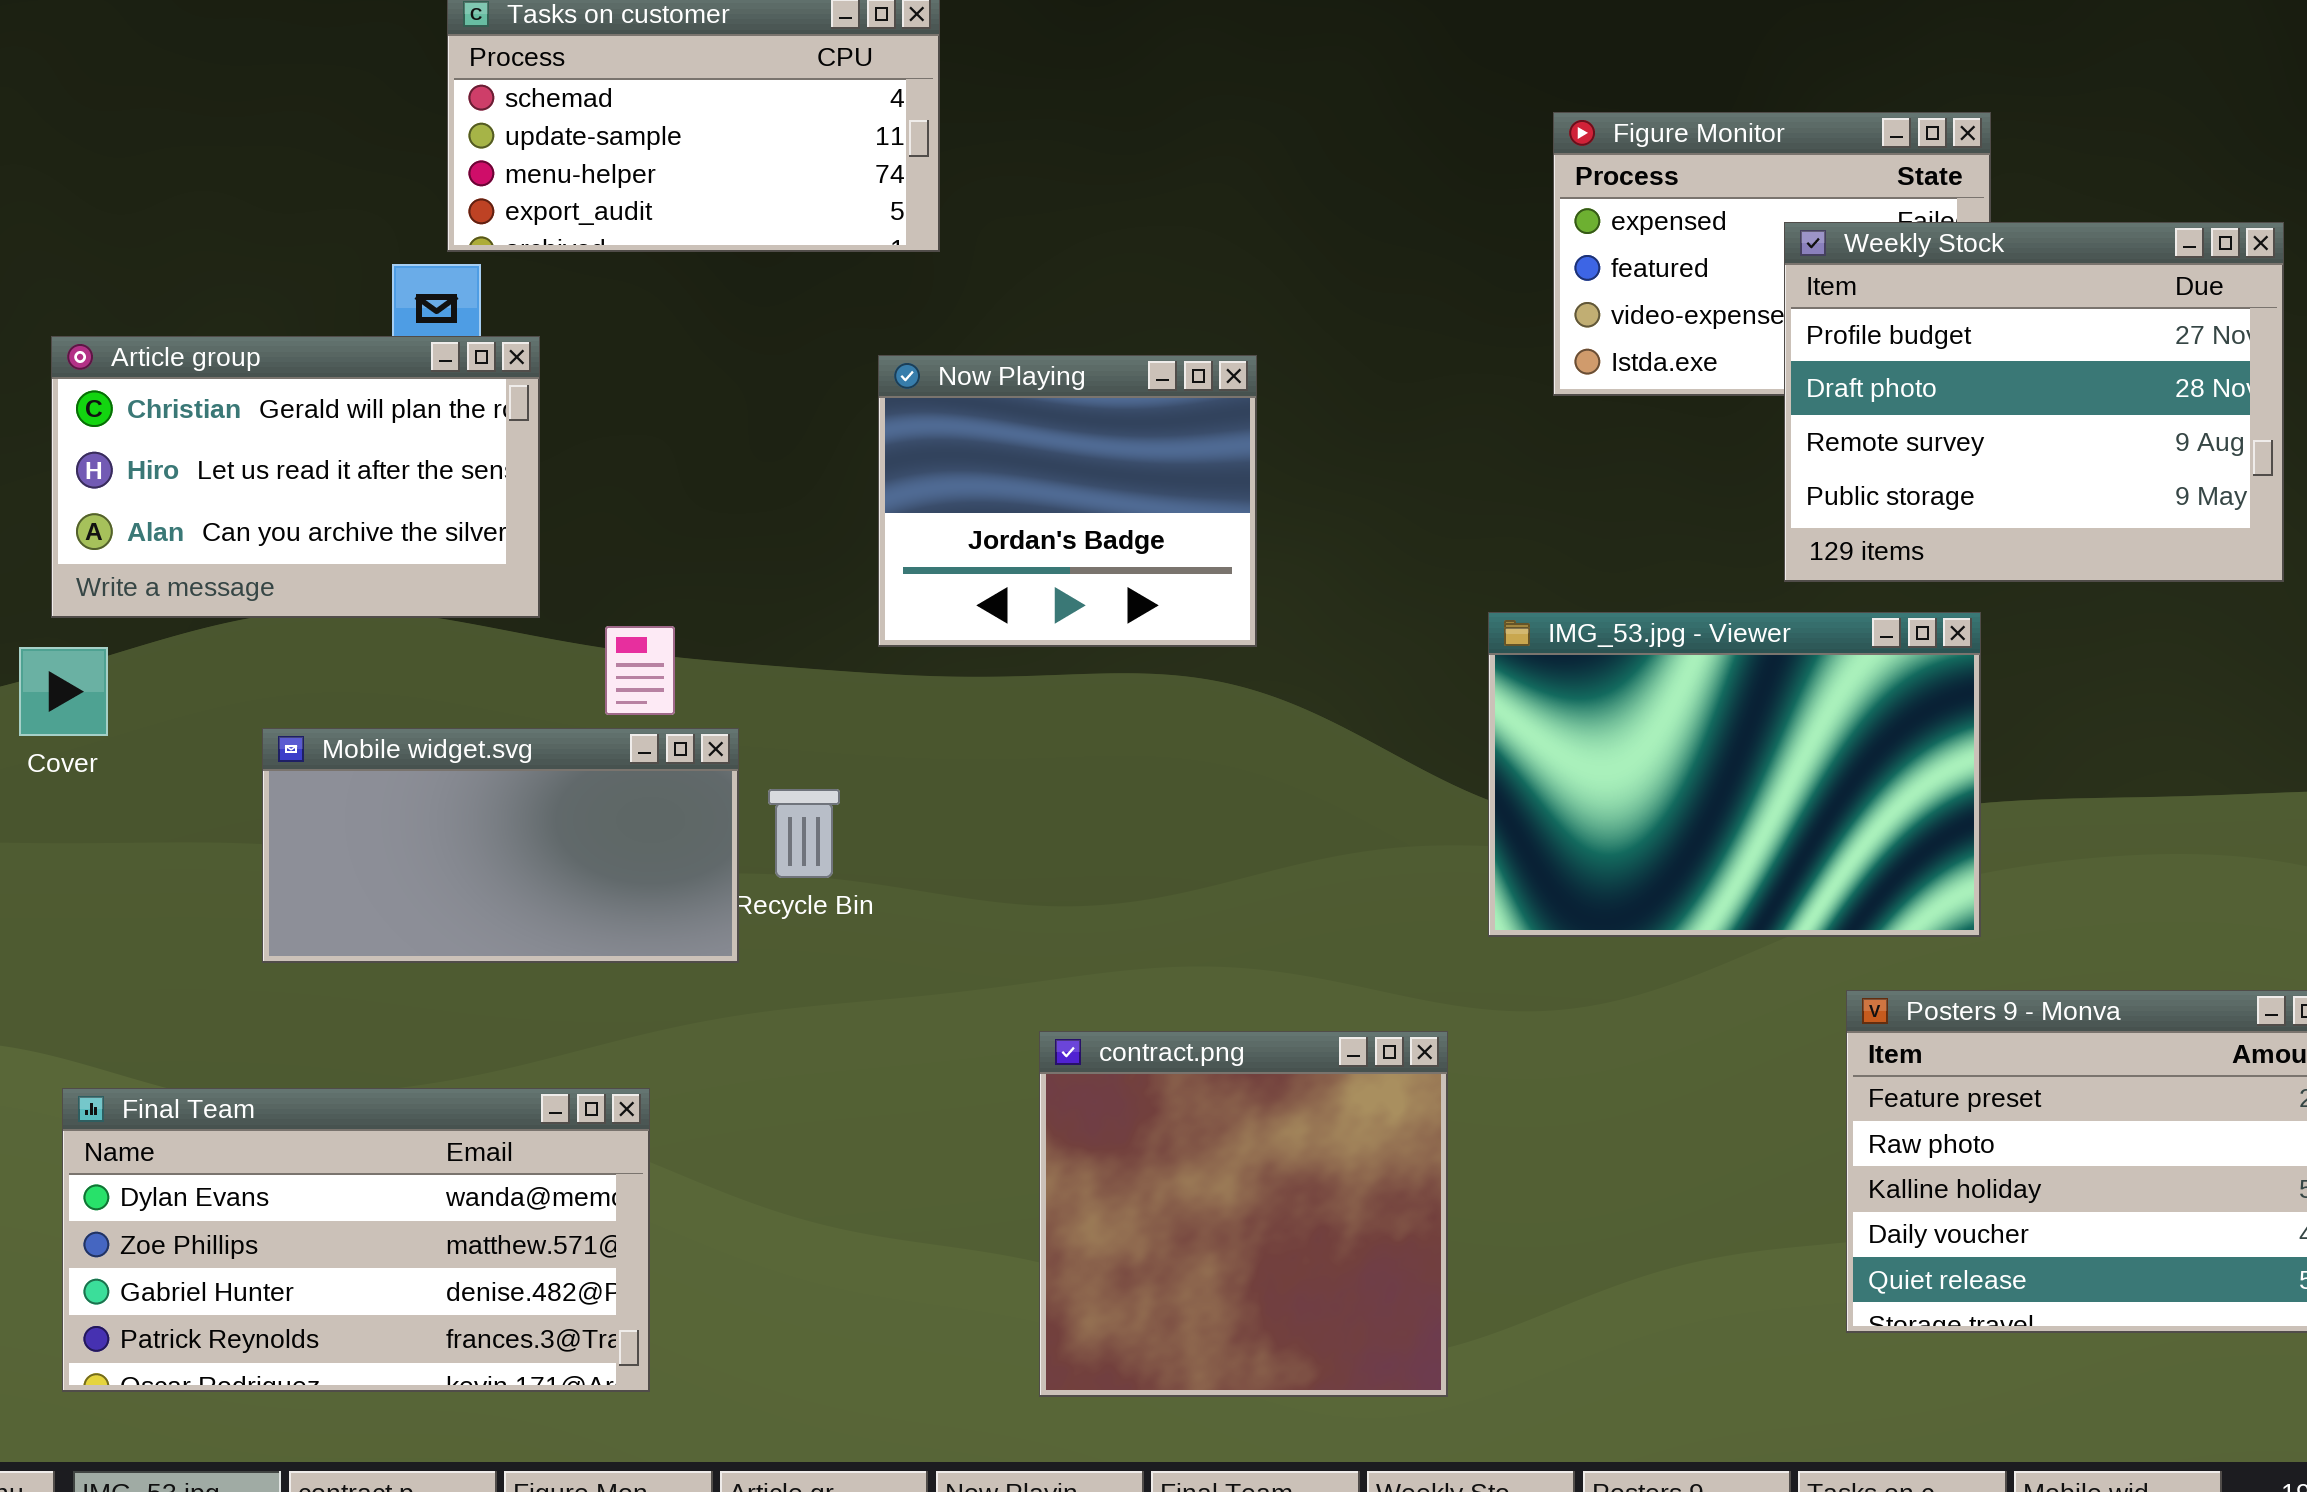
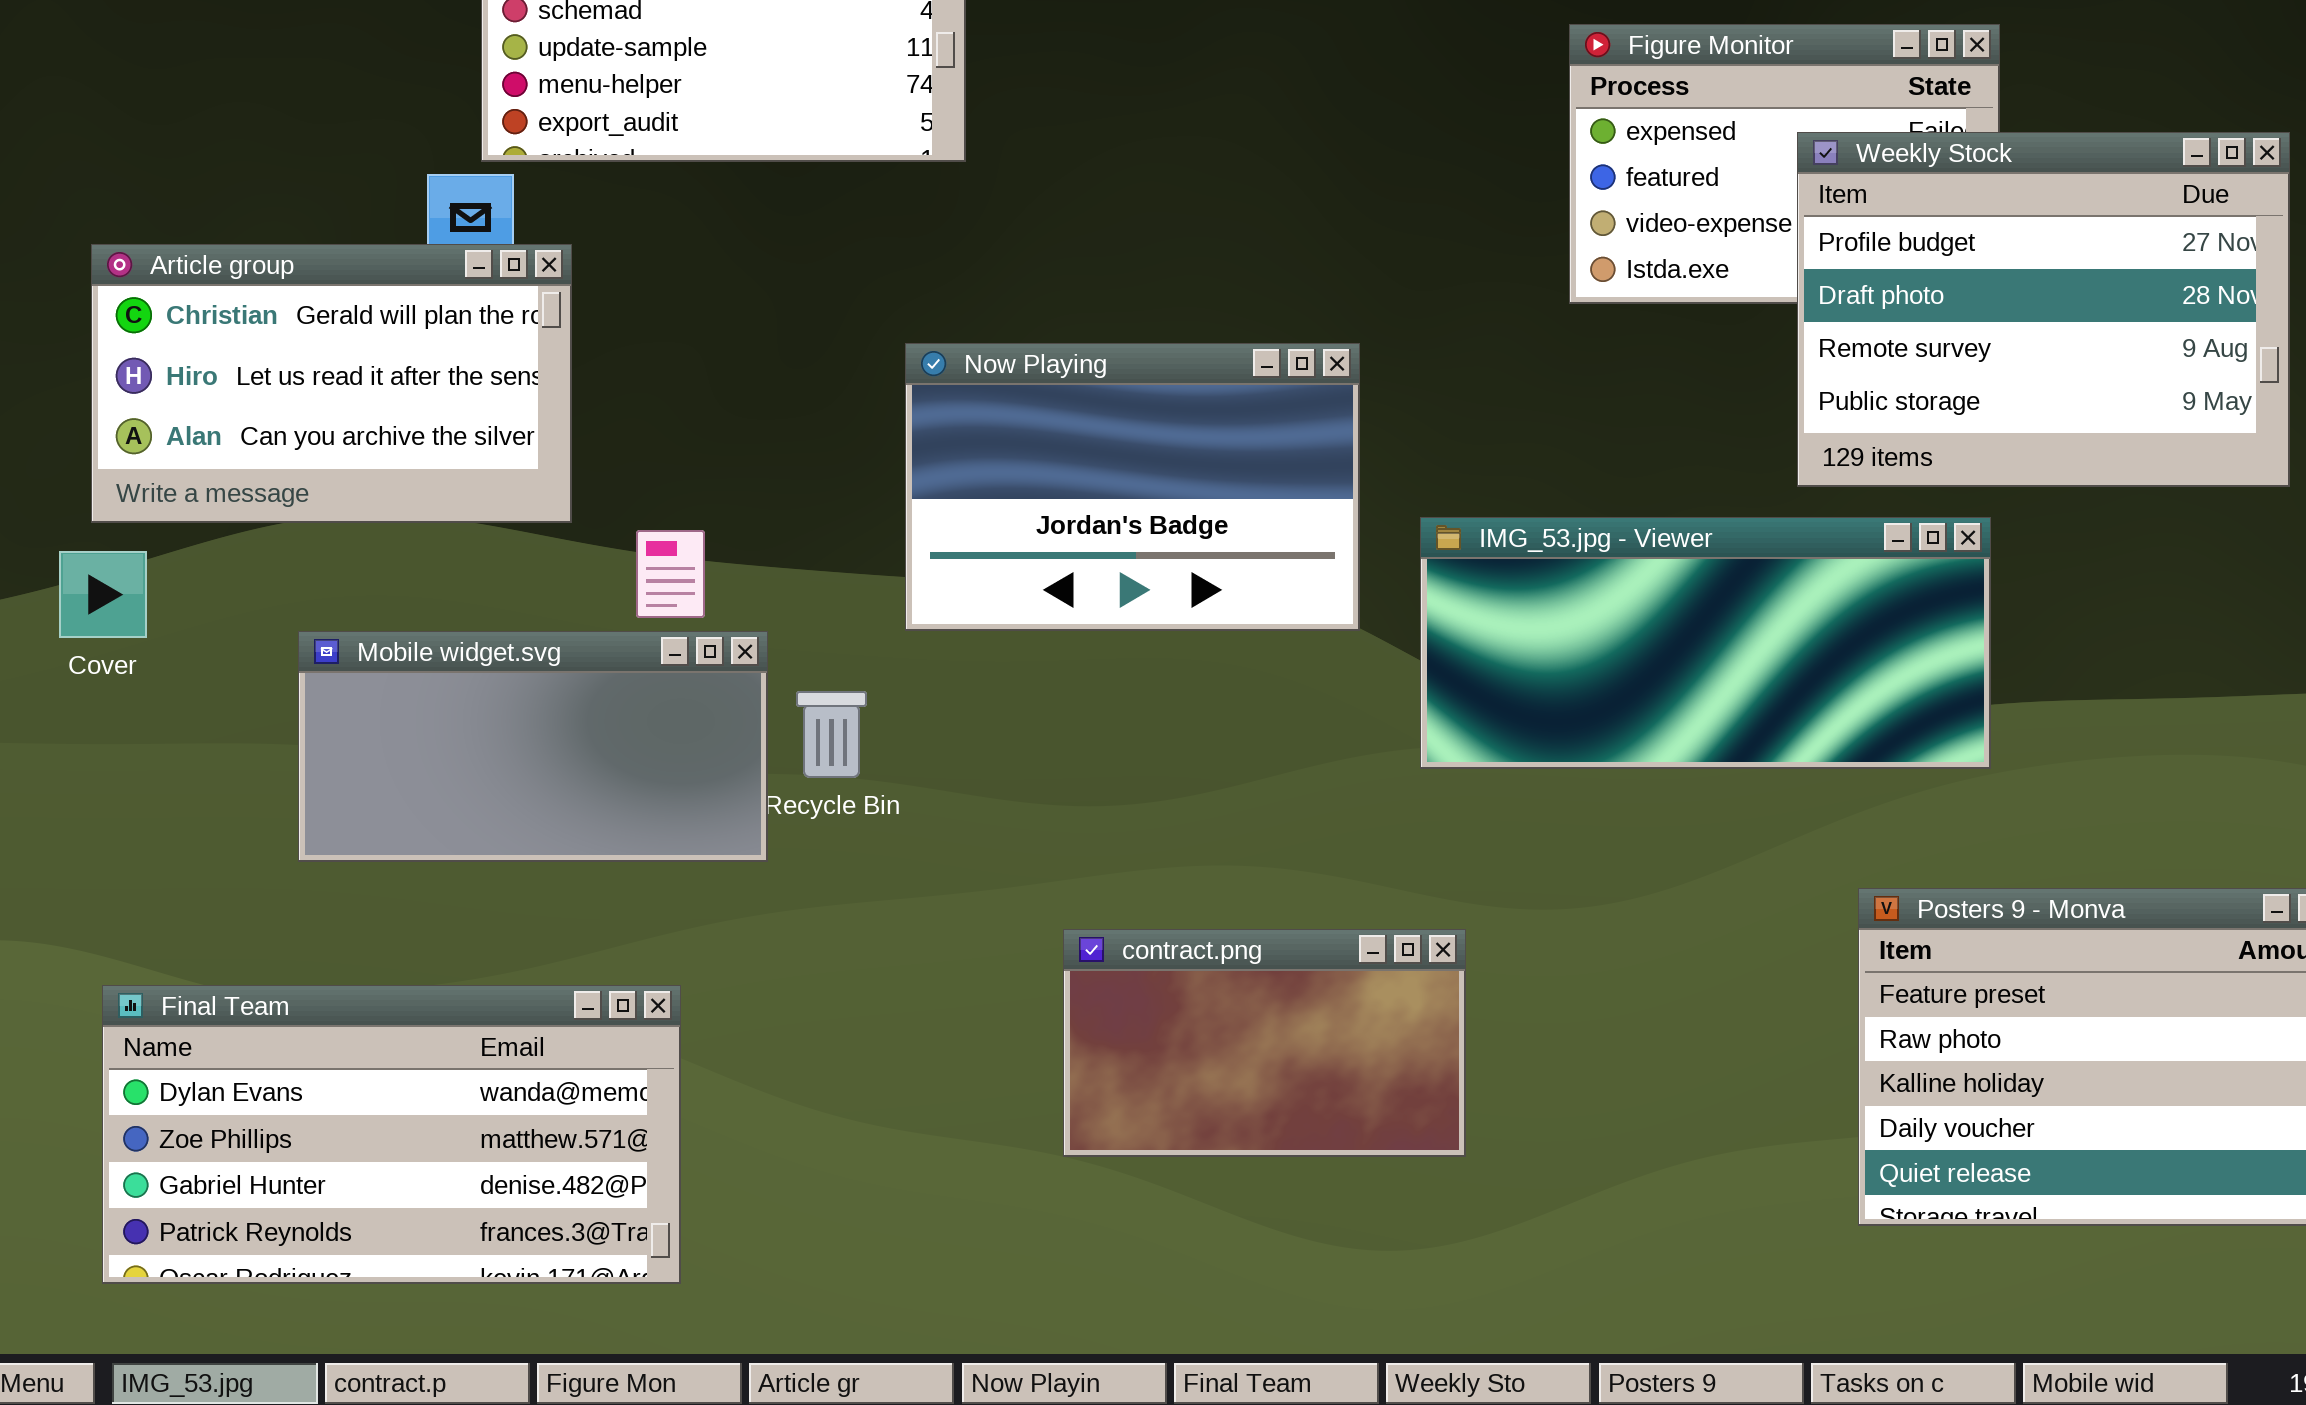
Now Playing: [878,355,1257,647] -> [905,343,1360,631], moved, resized
IMG_53.jpg - Viewer: [1488,612,1981,937] -> [1420,517,1991,769], resized
contract.png: [1039,1031,1448,1397] -> [1063,929,1466,1157], resized

